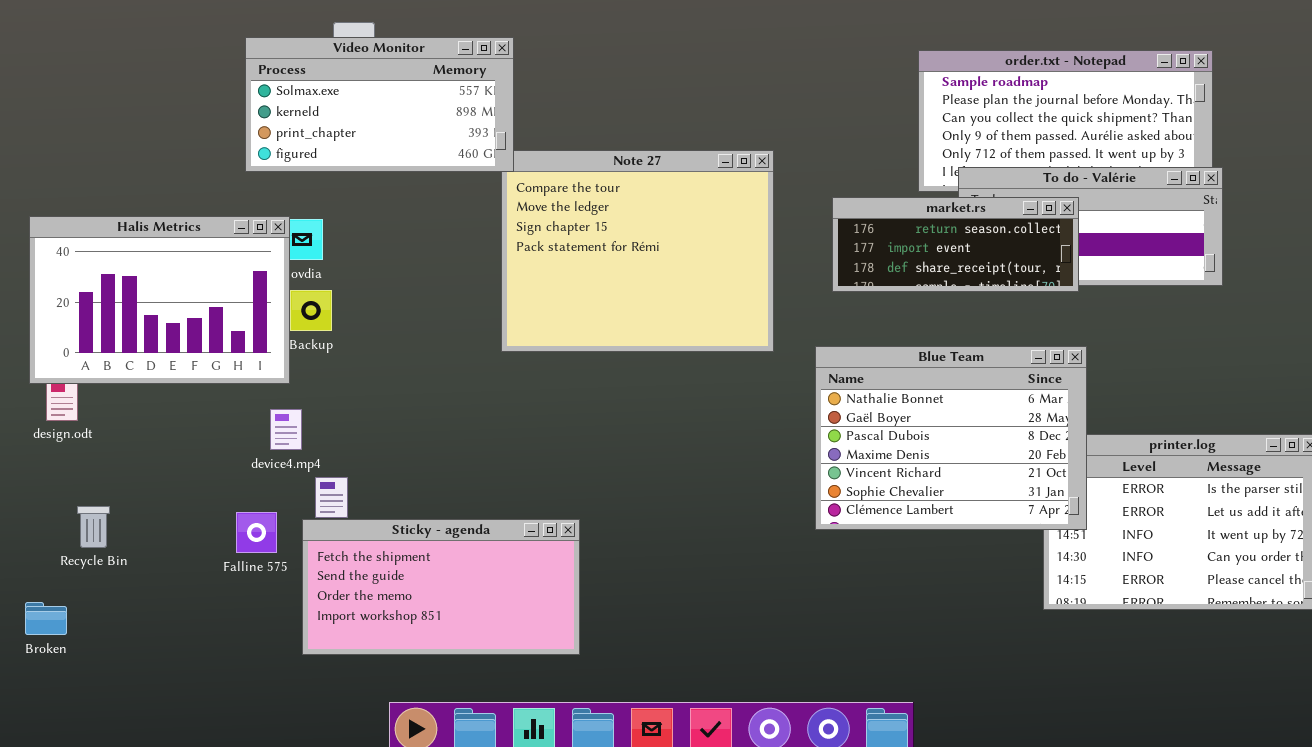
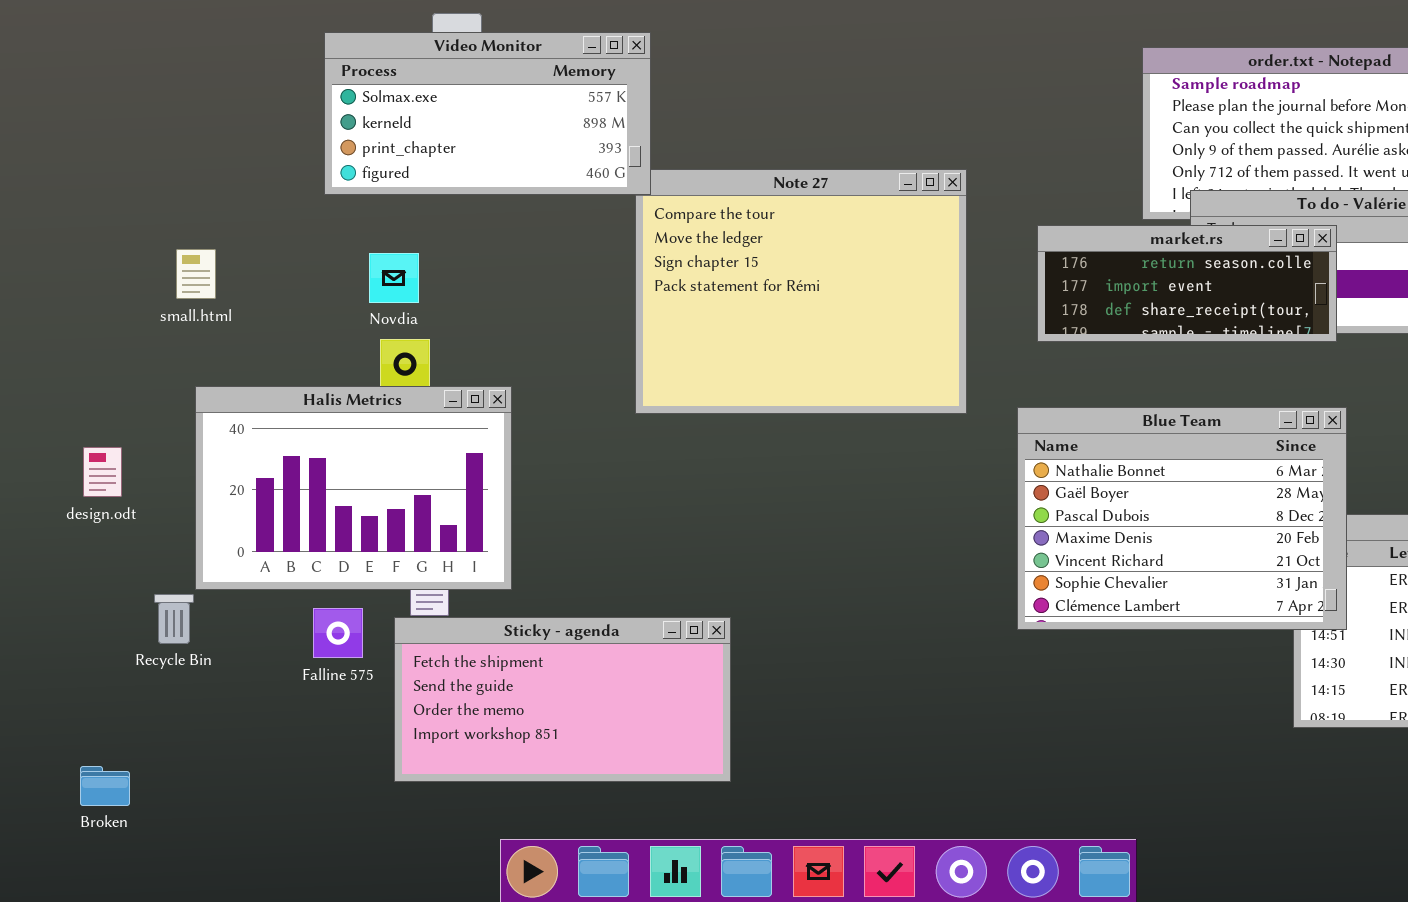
Halis Metrics: [29,216,290,384] -> [195,386,512,590], moved
Recycle Bin: [77,506,110,548] -> [154,594,194,644], moved
Broken: [25,602,67,635] -> [80,766,130,806], moved

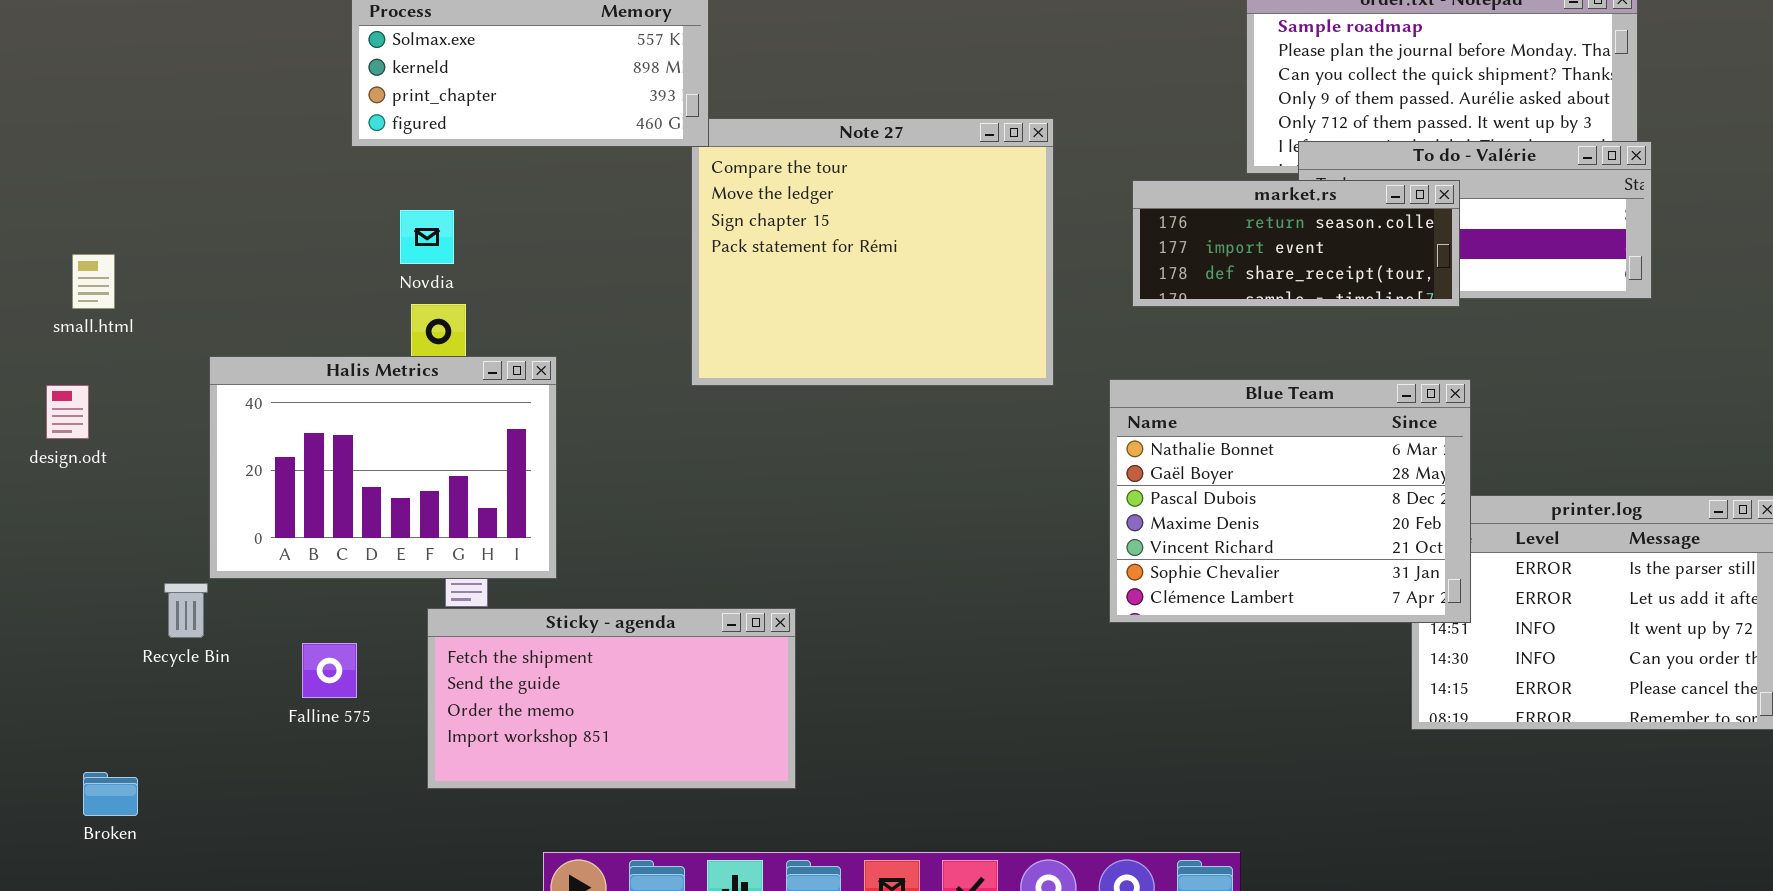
small.html: [176,249,216,299] -> [72,254,115,309], moved
design.odt: [83,447,122,497] -> [46,385,89,439], moved
Falline 575: [313,608,363,658] -> [302,643,357,698], moved

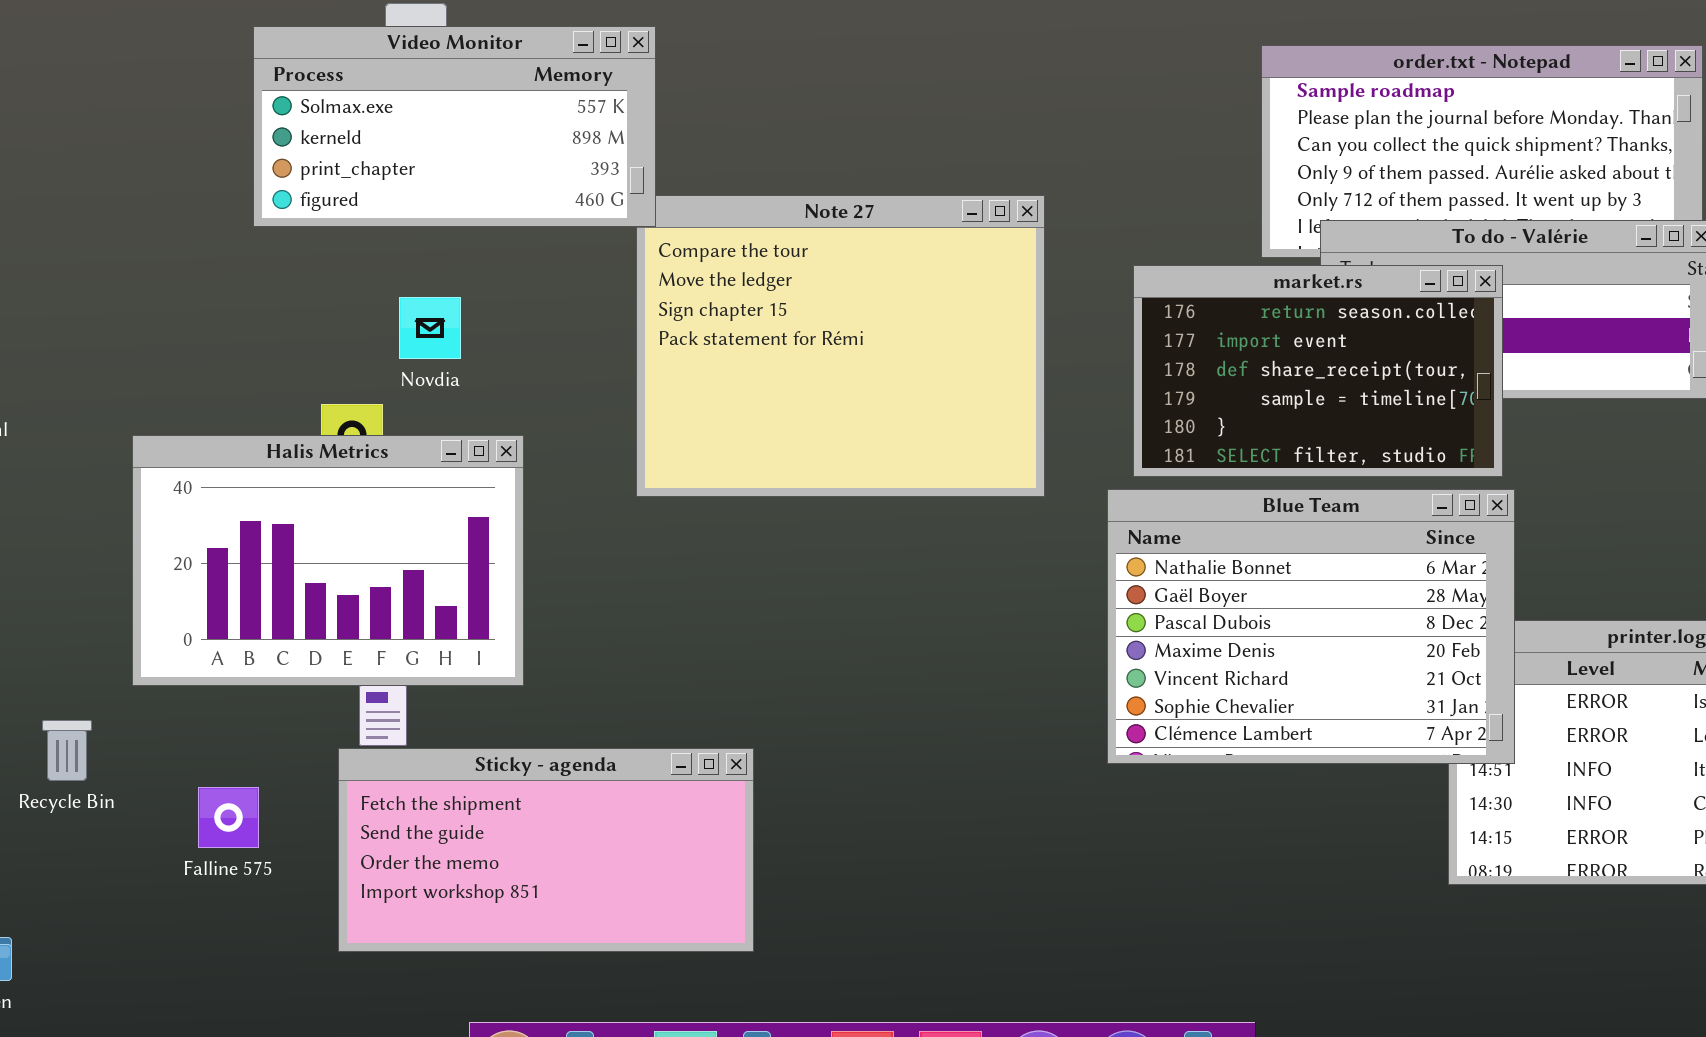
market.rs: [1132,180,1460,307] -> [1133,265,1503,477], resized
Novdia: [400,210,454,264] -> [399,297,461,359], moved
Halis Metrics: [209,356,557,579] -> [132,435,524,686], moved

